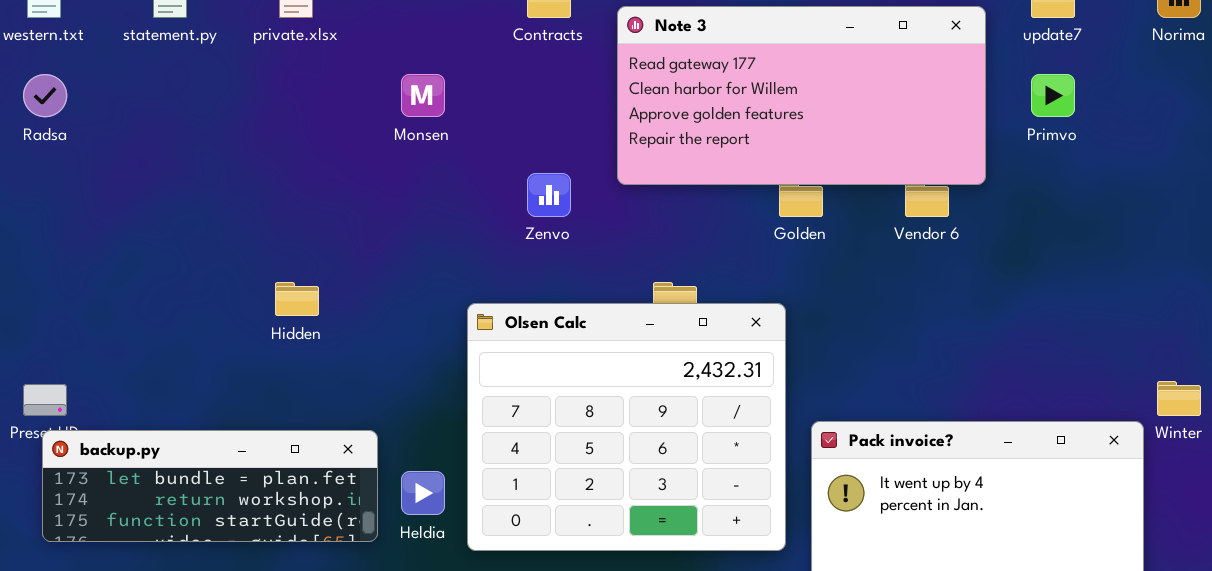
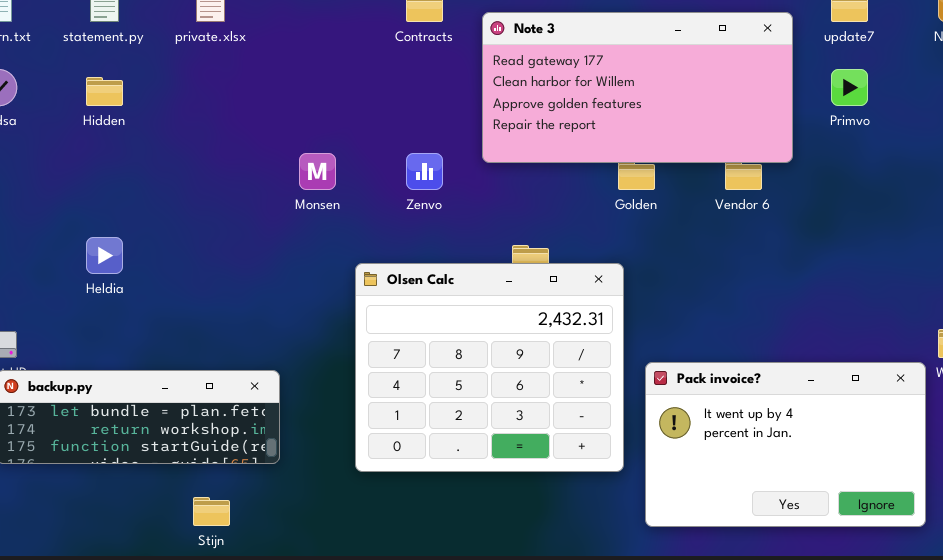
Monsen: [401,74,445,117] -> [299,153,336,190], moved
Hidden: [275,282,319,316] -> [86,77,123,106], moved
Heldia: [401,471,445,515] -> [86,237,123,274], moved

